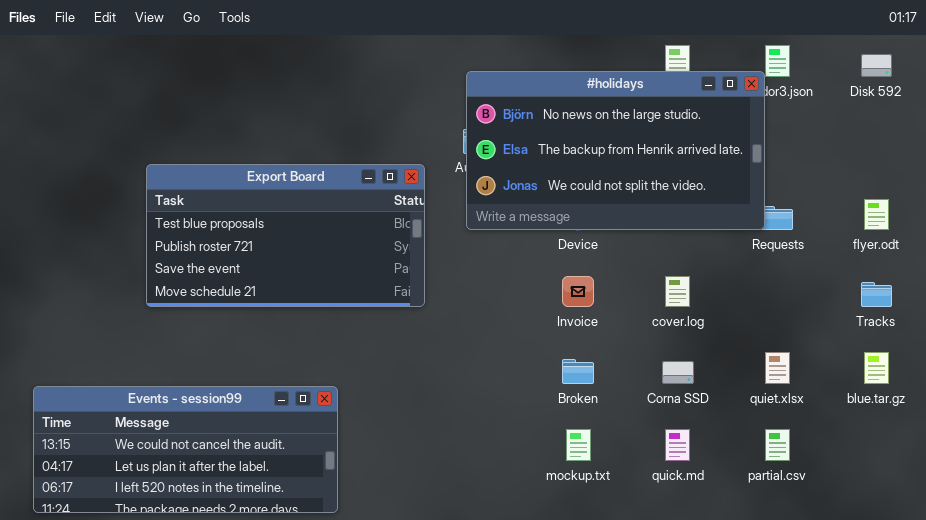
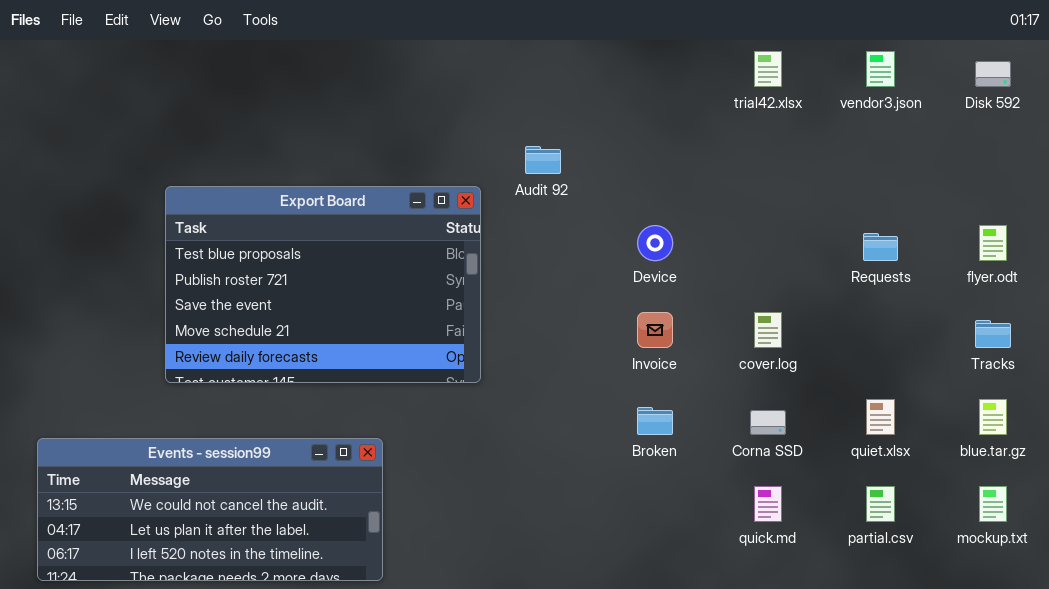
#holidays: [466,71,765,230] -> none, closed
Export Board: [146,164,425,307] -> [165,186,481,383], resized
mockup.txt: [566,429,591,461] -> [979,486,1007,522], moved

